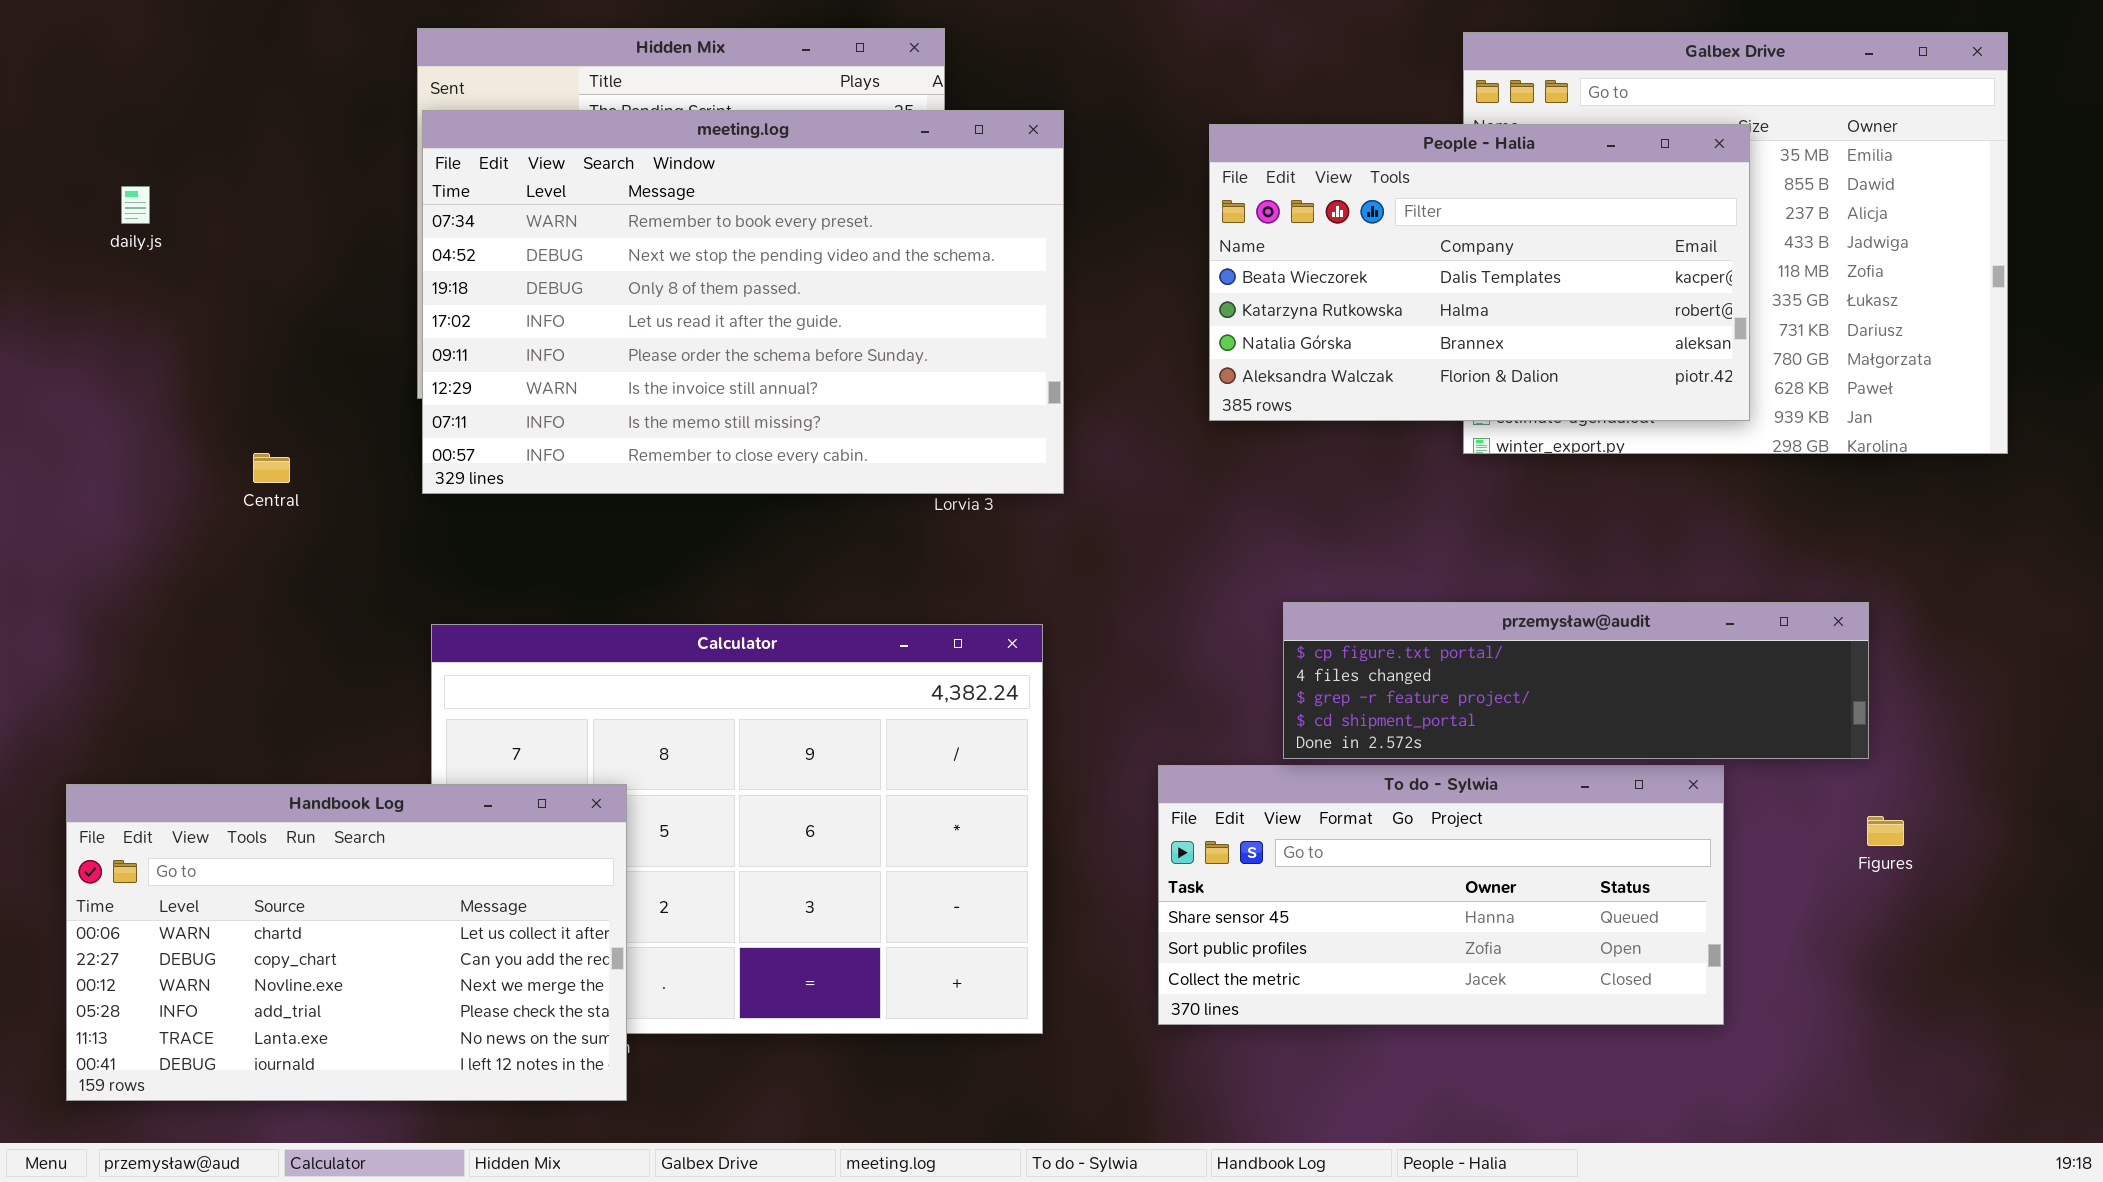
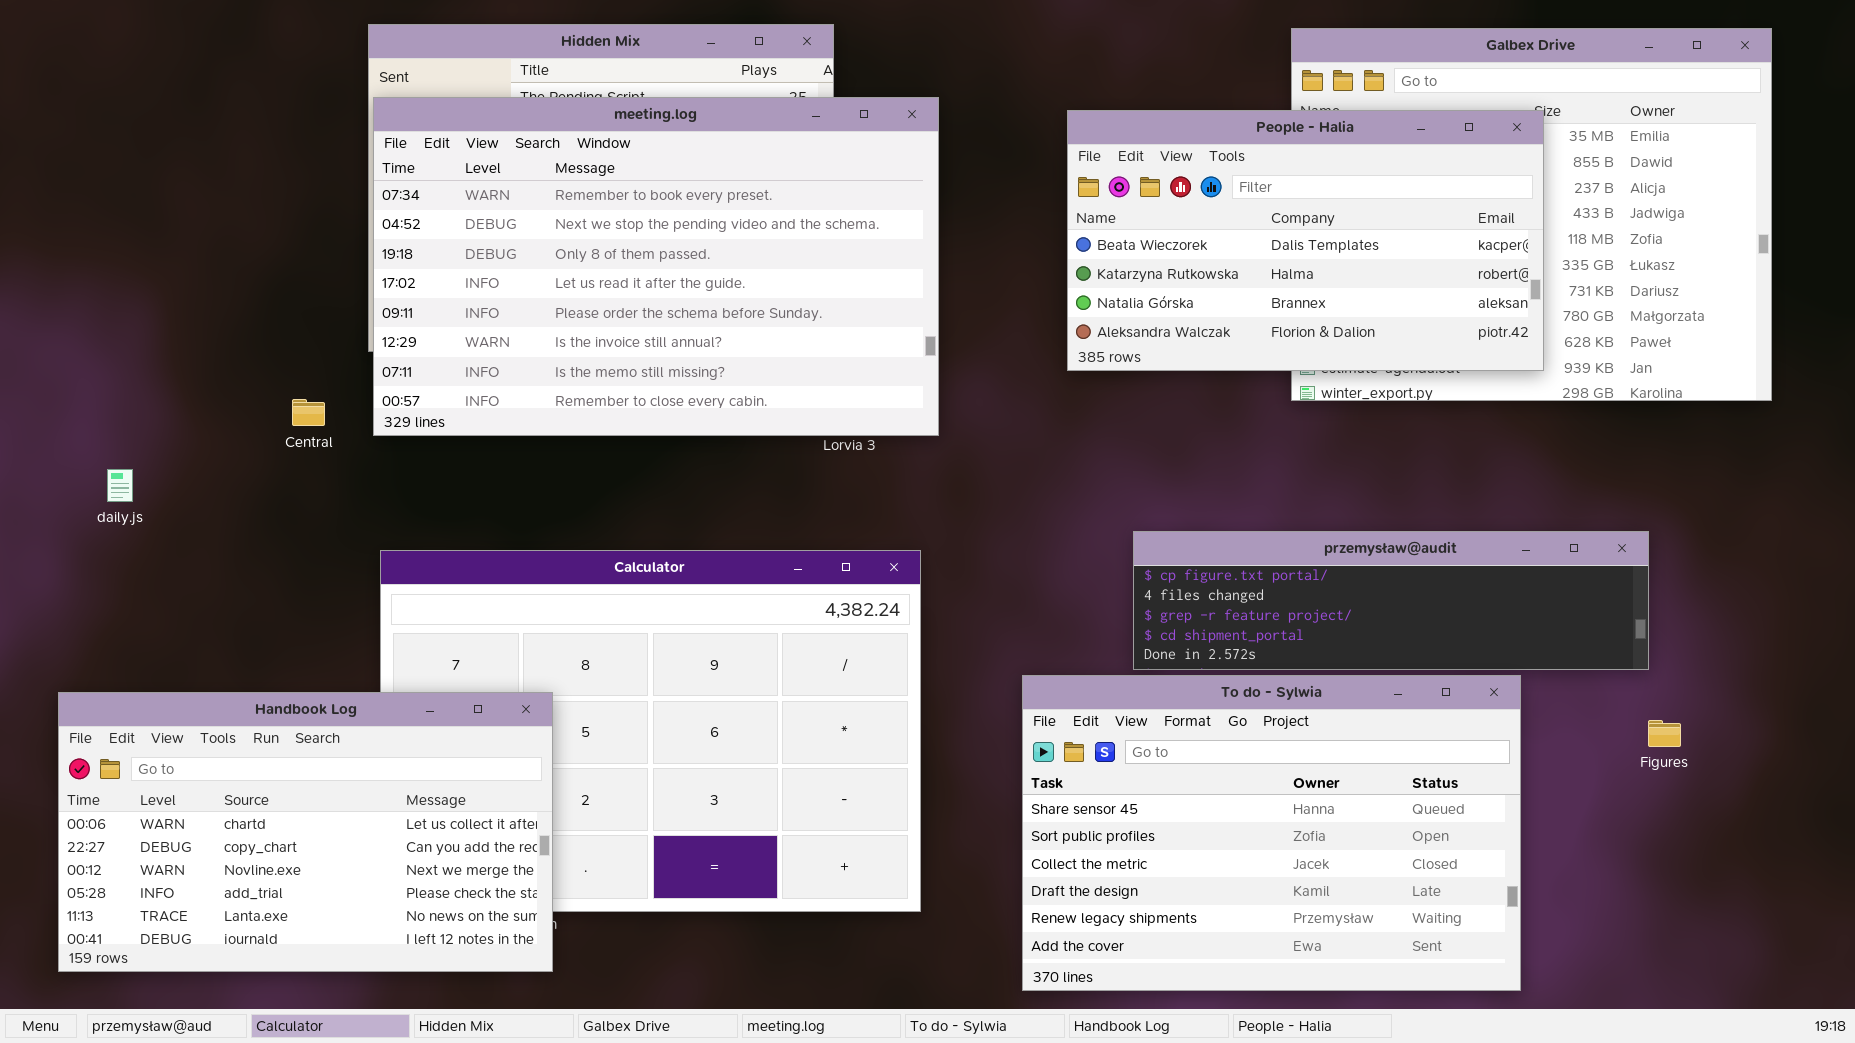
daily.js: [121,186,150,224] -> [107,469,133,502], moved
Central: [253,453,290,483] -> [292,399,325,426], moved
To do - Sylwia: [1158,765,1724,1025] -> [1022,675,1521,991], resized

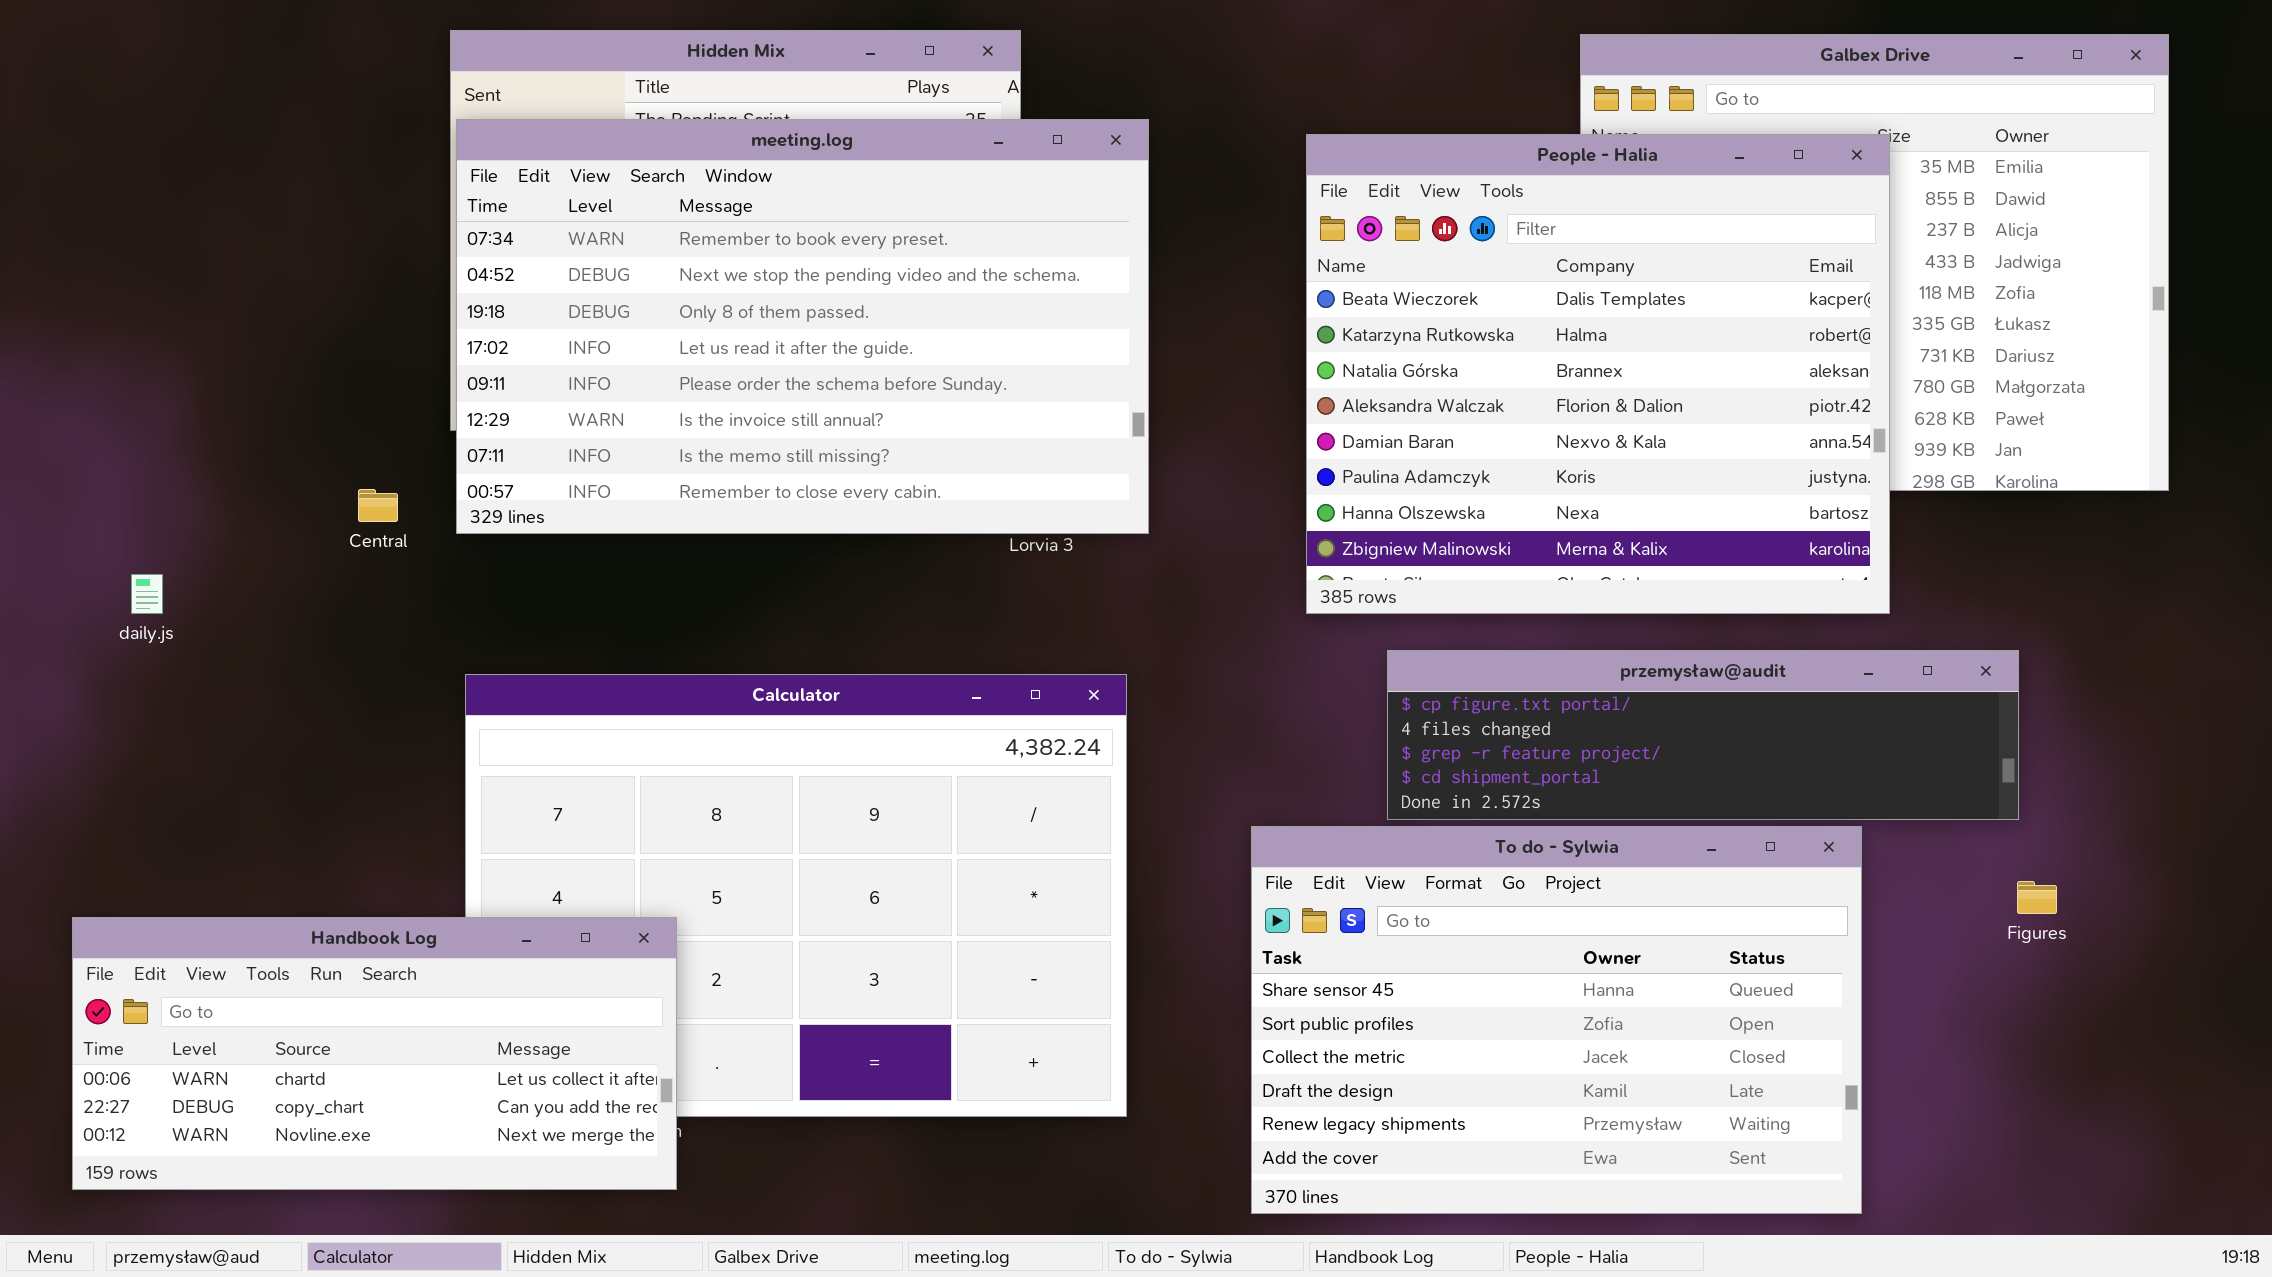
People - Halia: [1067,110,1544,371] -> [1306,134,1890,614], resized
Handbook Log: [58,692,553,972] -> [72,917,677,1190], resized

